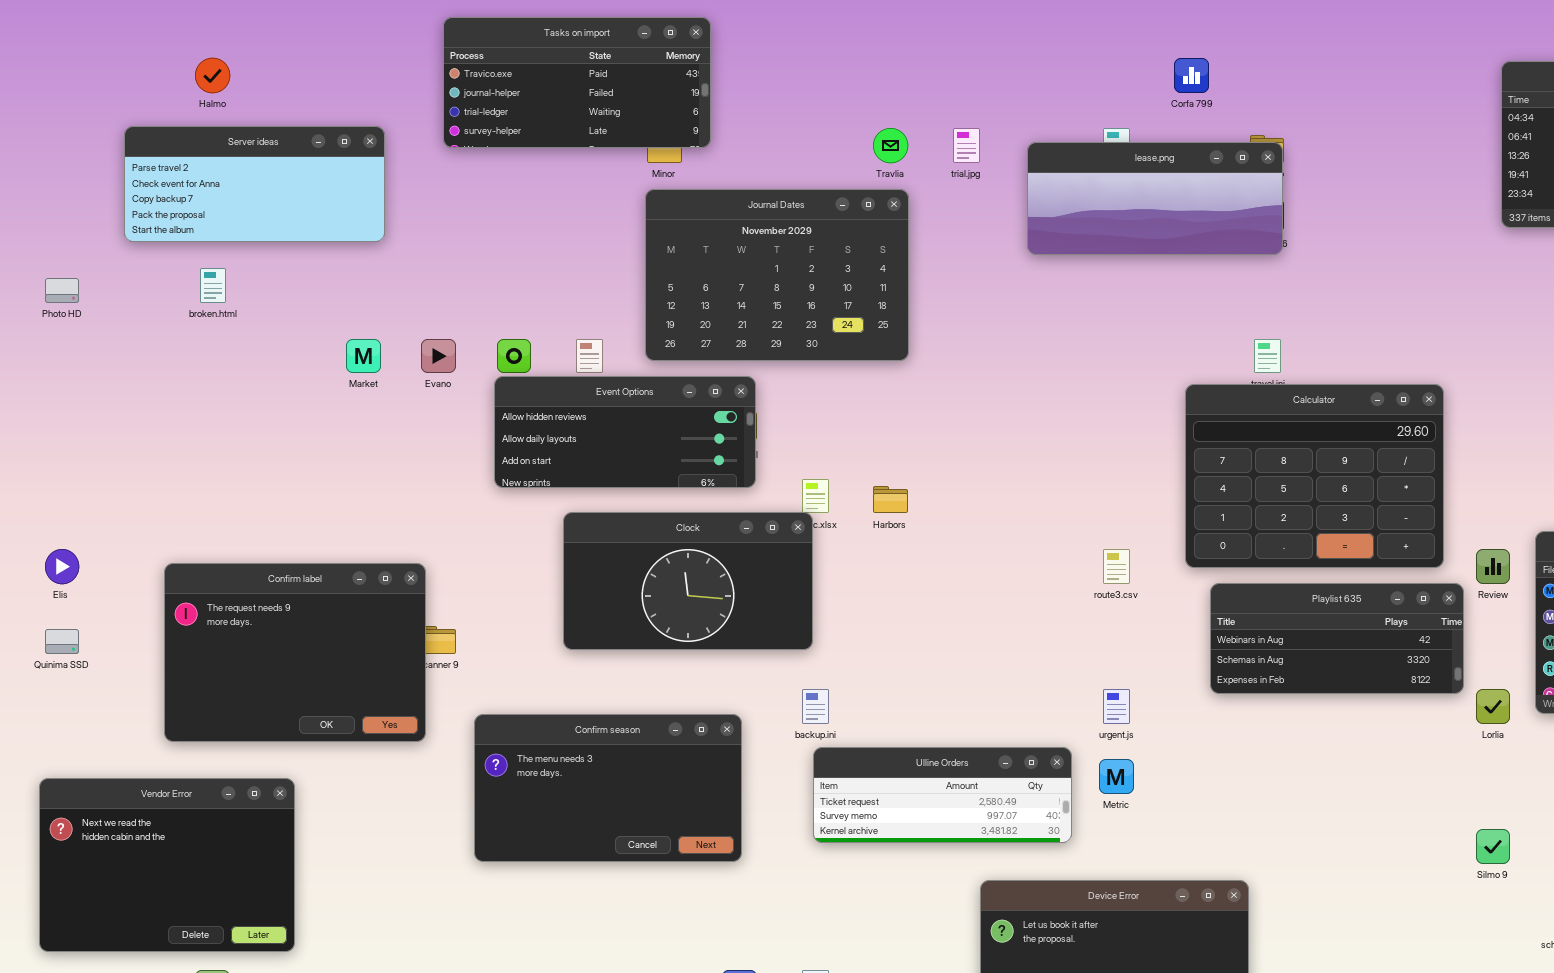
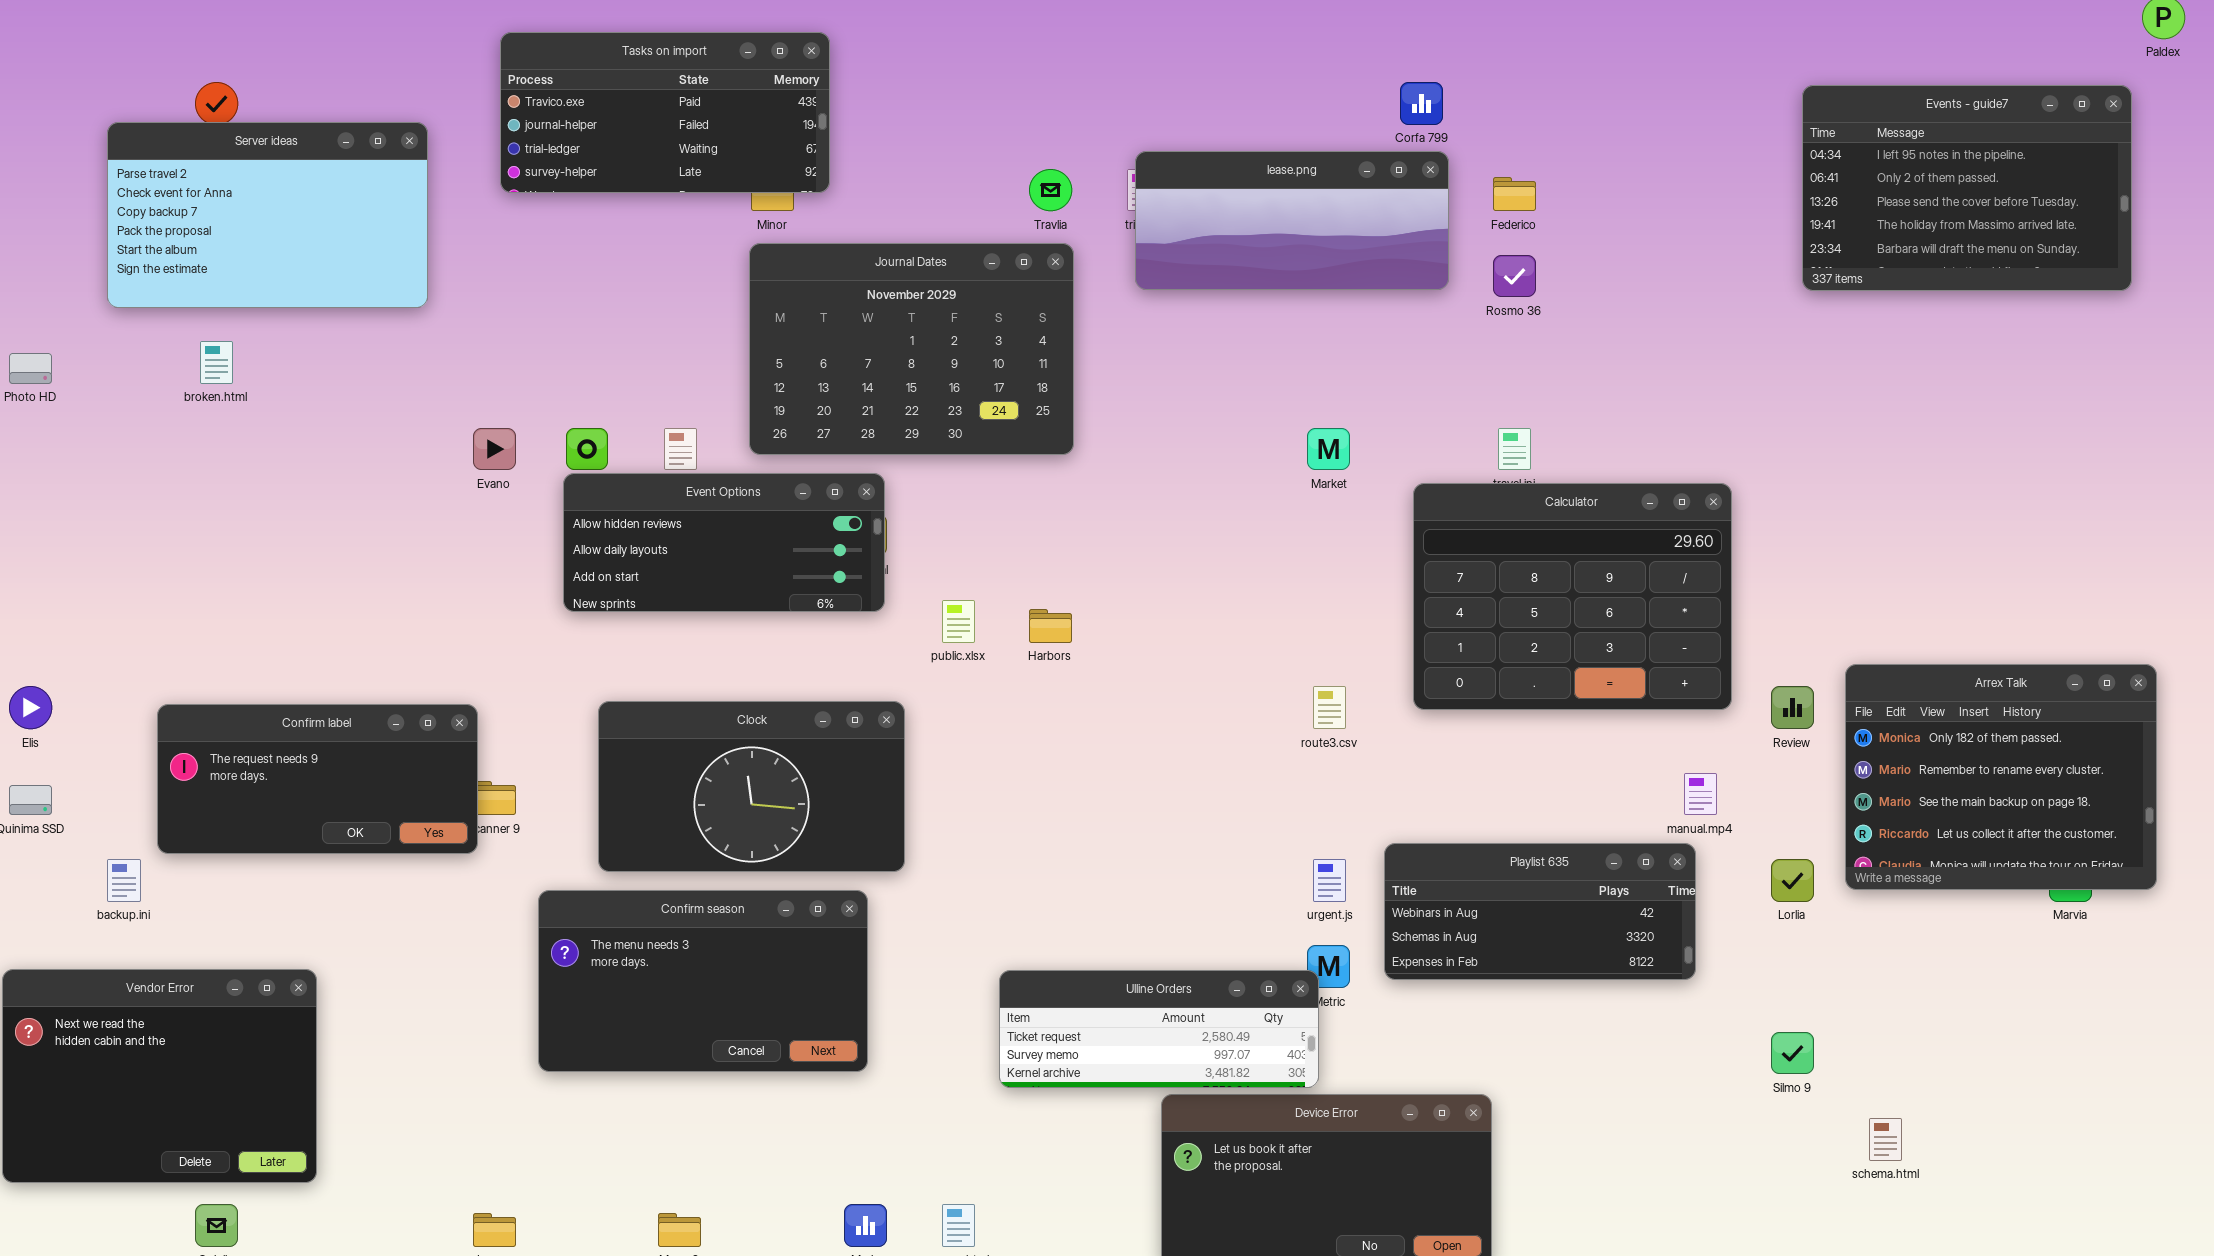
Server ideas: [124,126,385,242] -> [107,122,428,308], resized
lease.png: [1027,142,1283,255] -> [1135,151,1449,290], moved
Market: [346,339,381,373] -> [1307,428,1350,470], moved
Clock: [563,512,813,650] -> [598,701,905,872], moved
Confirm label: [164,563,426,742] -> [157,704,478,854], resized
Playlist 635: [1210,583,1464,694] -> [1384,843,1696,980], moved
backup.ini: [802,689,829,724] -> [107,859,141,902], moved
Ulline Orders: [813,747,1072,843] -> [999,970,1319,1088], moved

